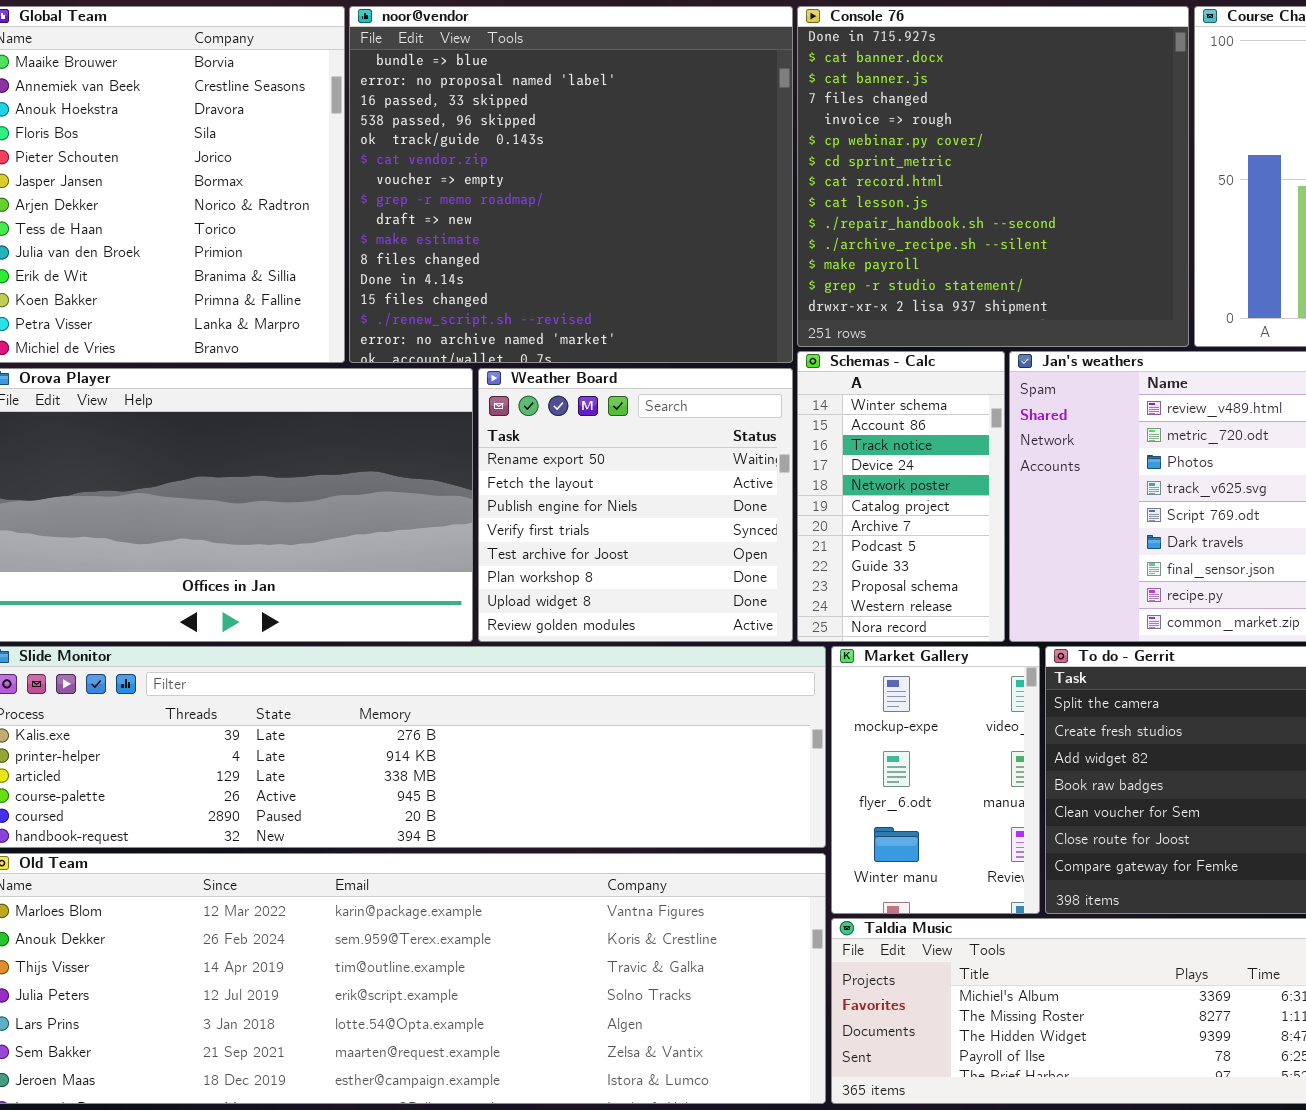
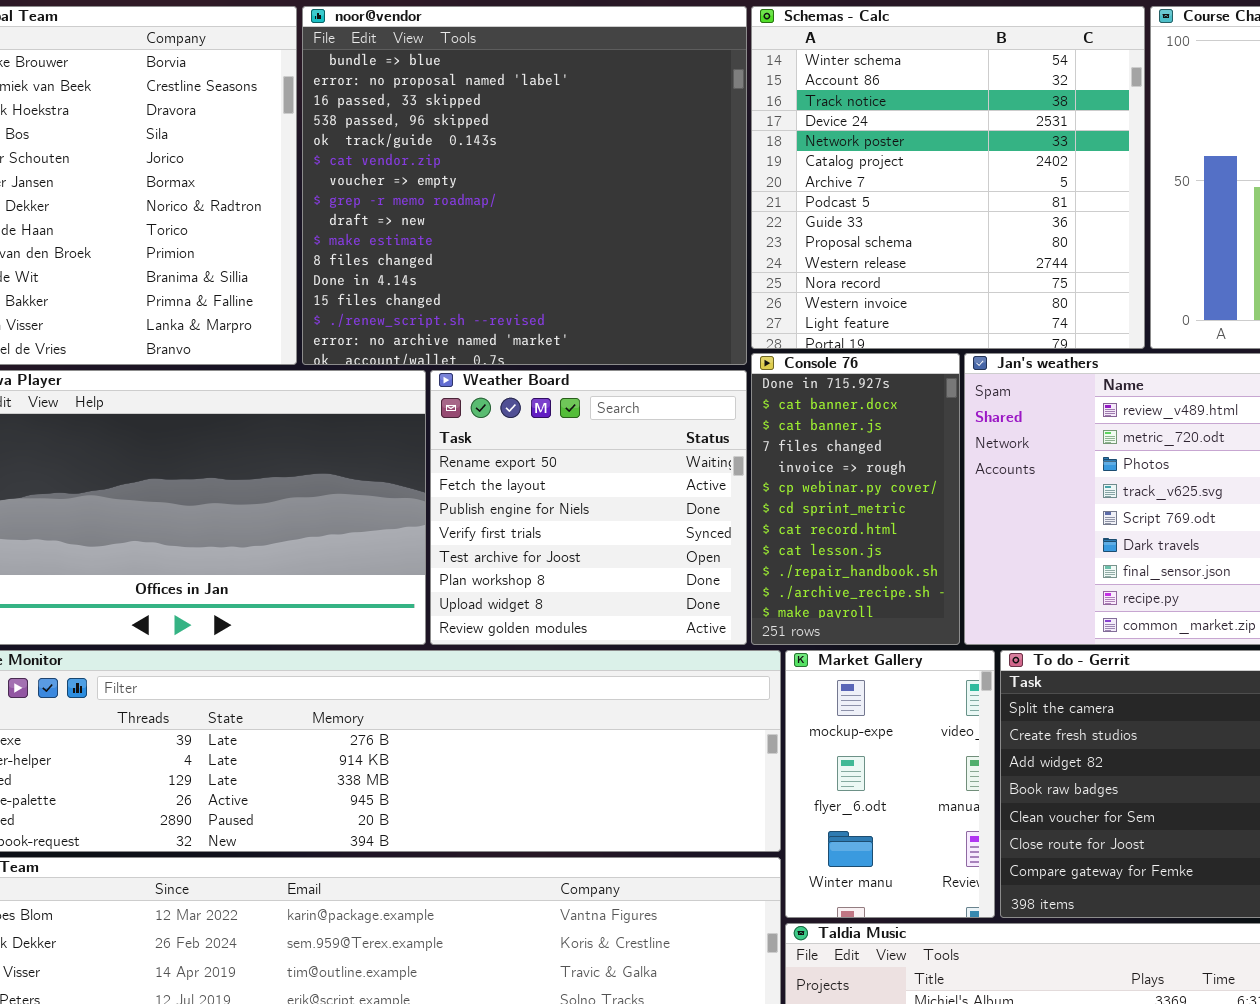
Console 76: [797,6,1189,347] -> [751,353,960,645], moved, resized
Schemas - Calc: [797,351,1005,642] -> [751,6,1145,349], moved, resized

